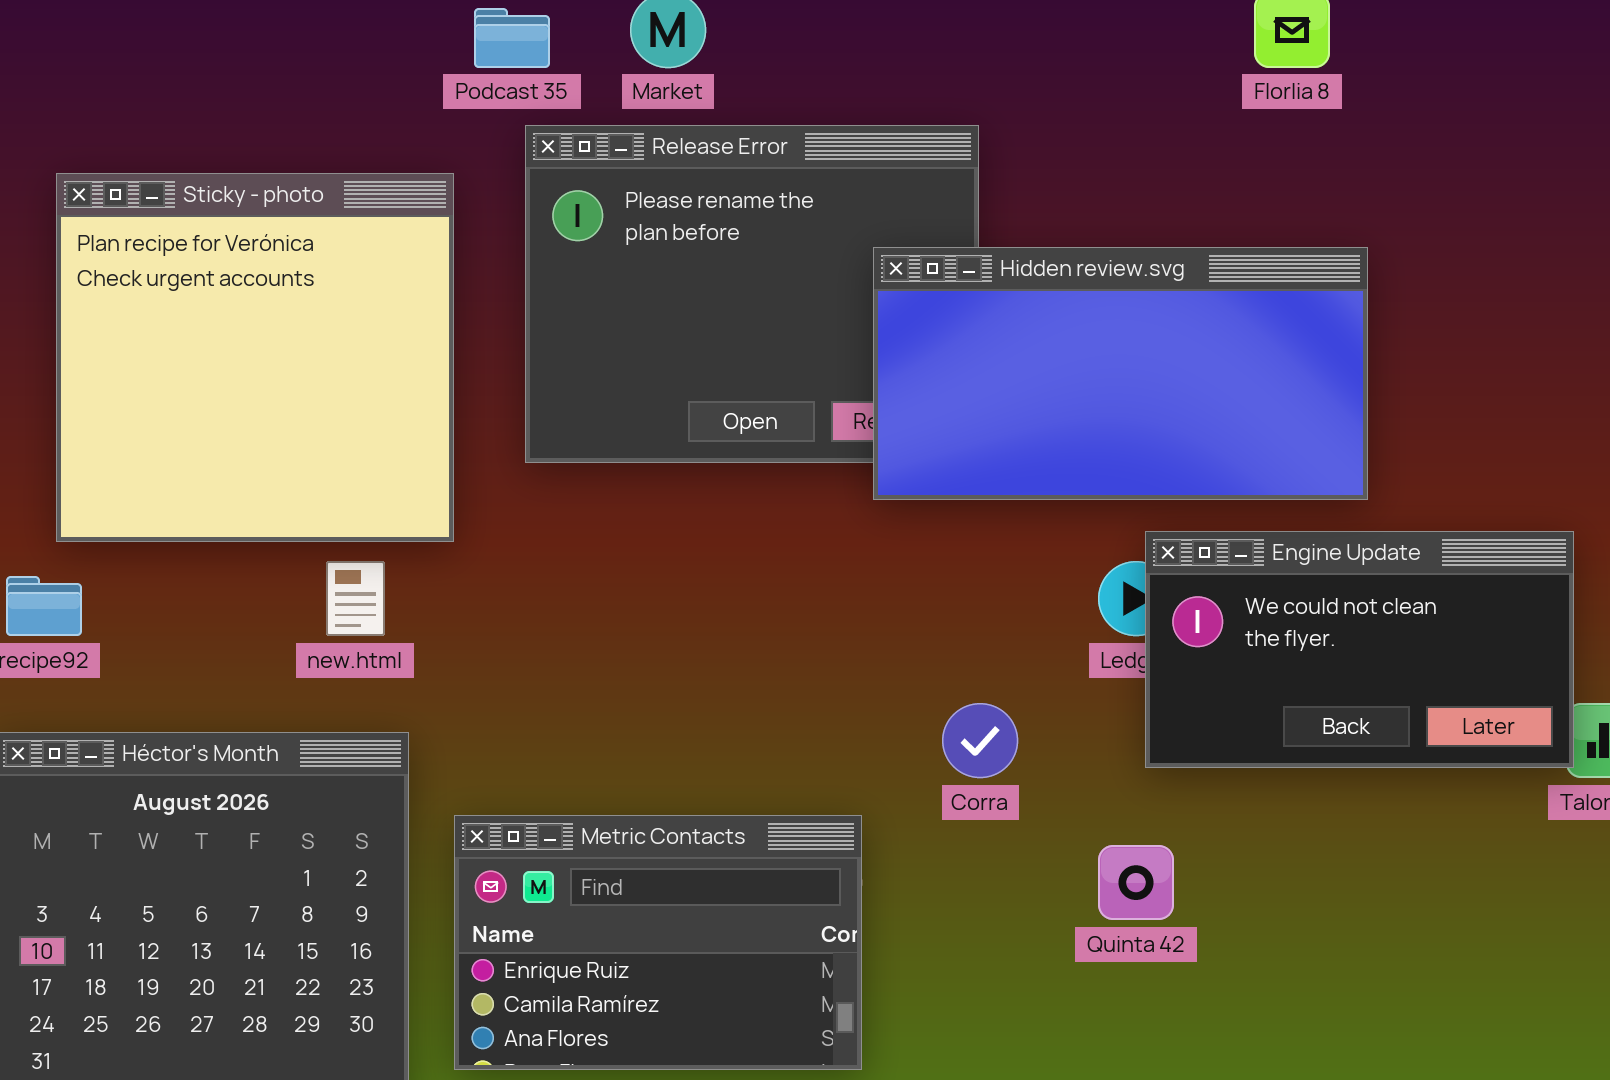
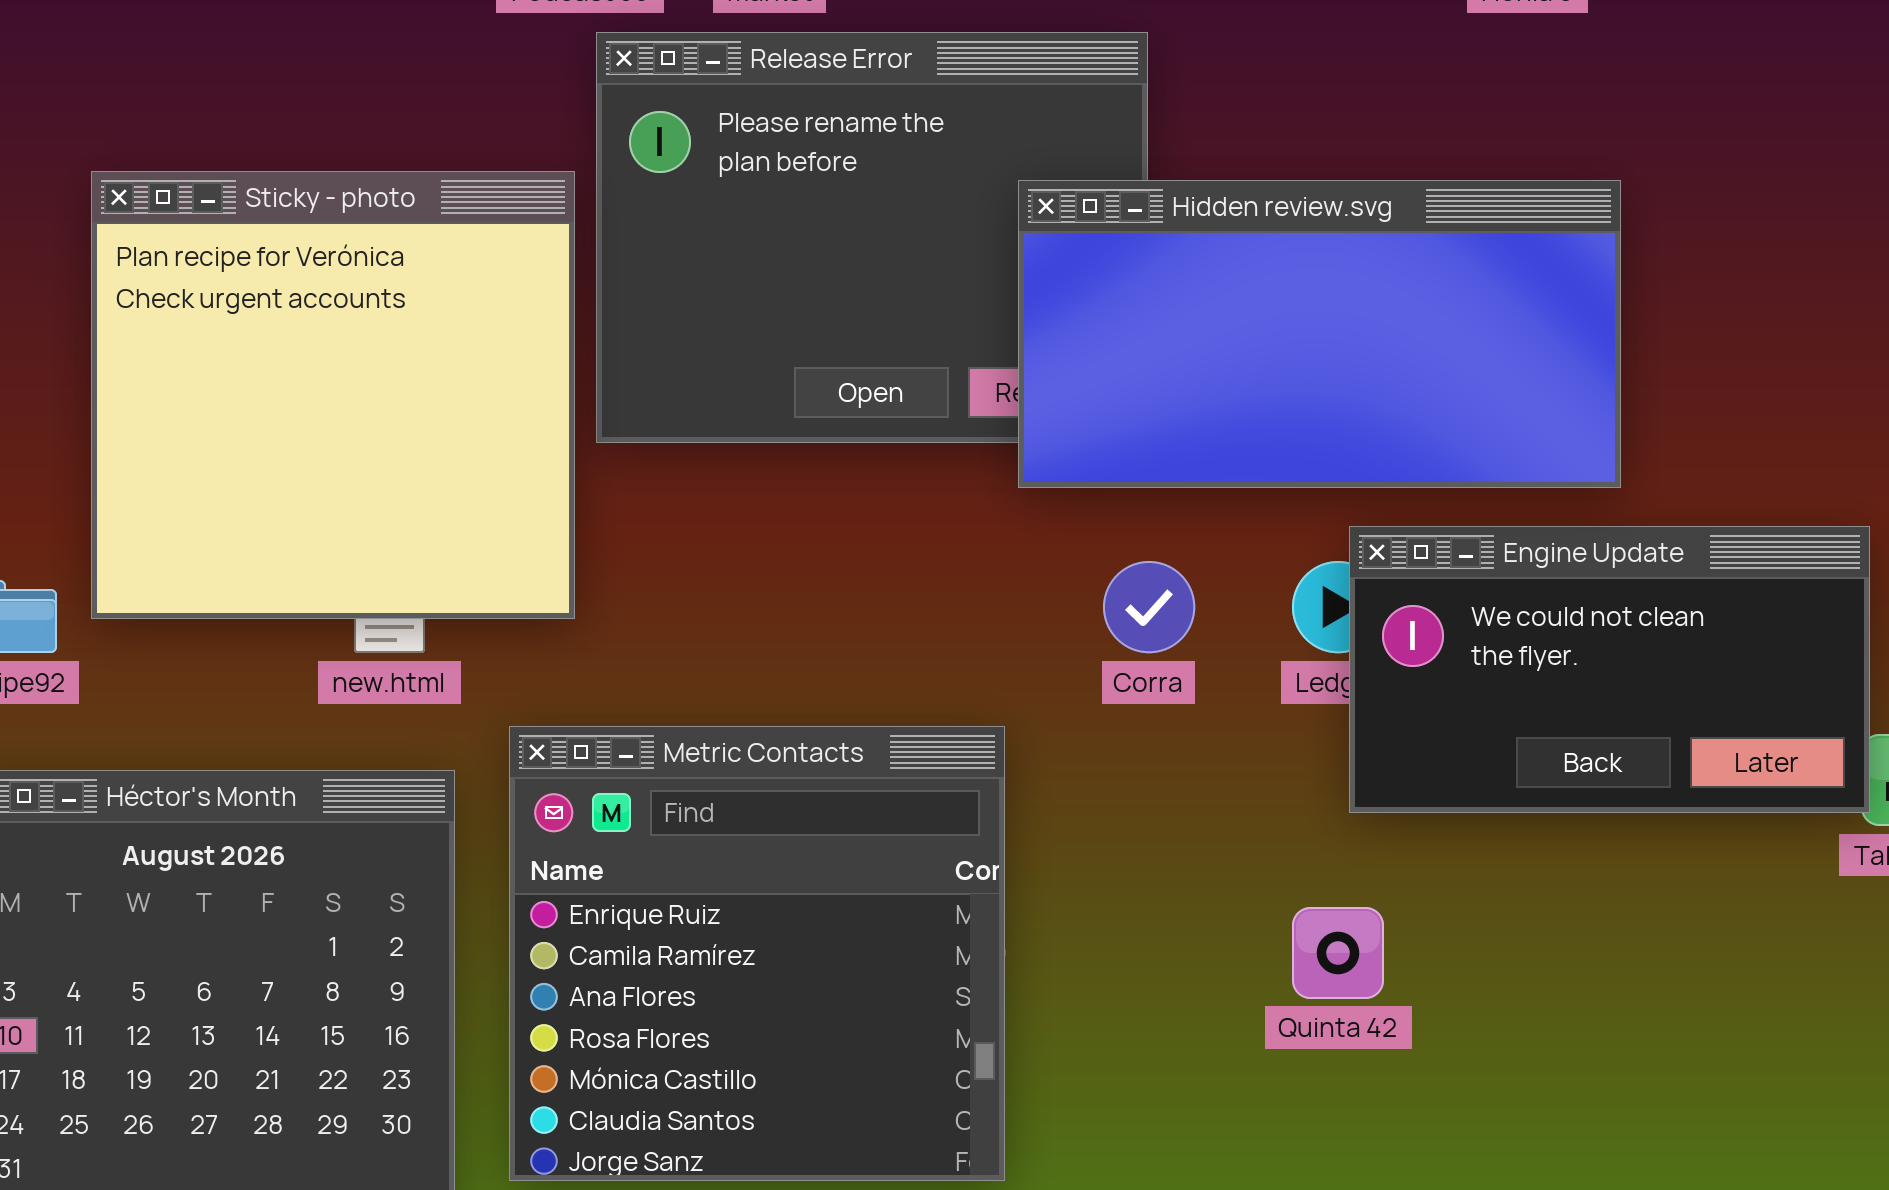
Sticky - photo: [56,173,454,542] -> [91,171,575,619], moved
Corra: [942,703,1018,778] -> [1103,561,1195,653], moved
Metric Contacts: [454,815,862,1070] -> [509,726,1005,1181], resized

